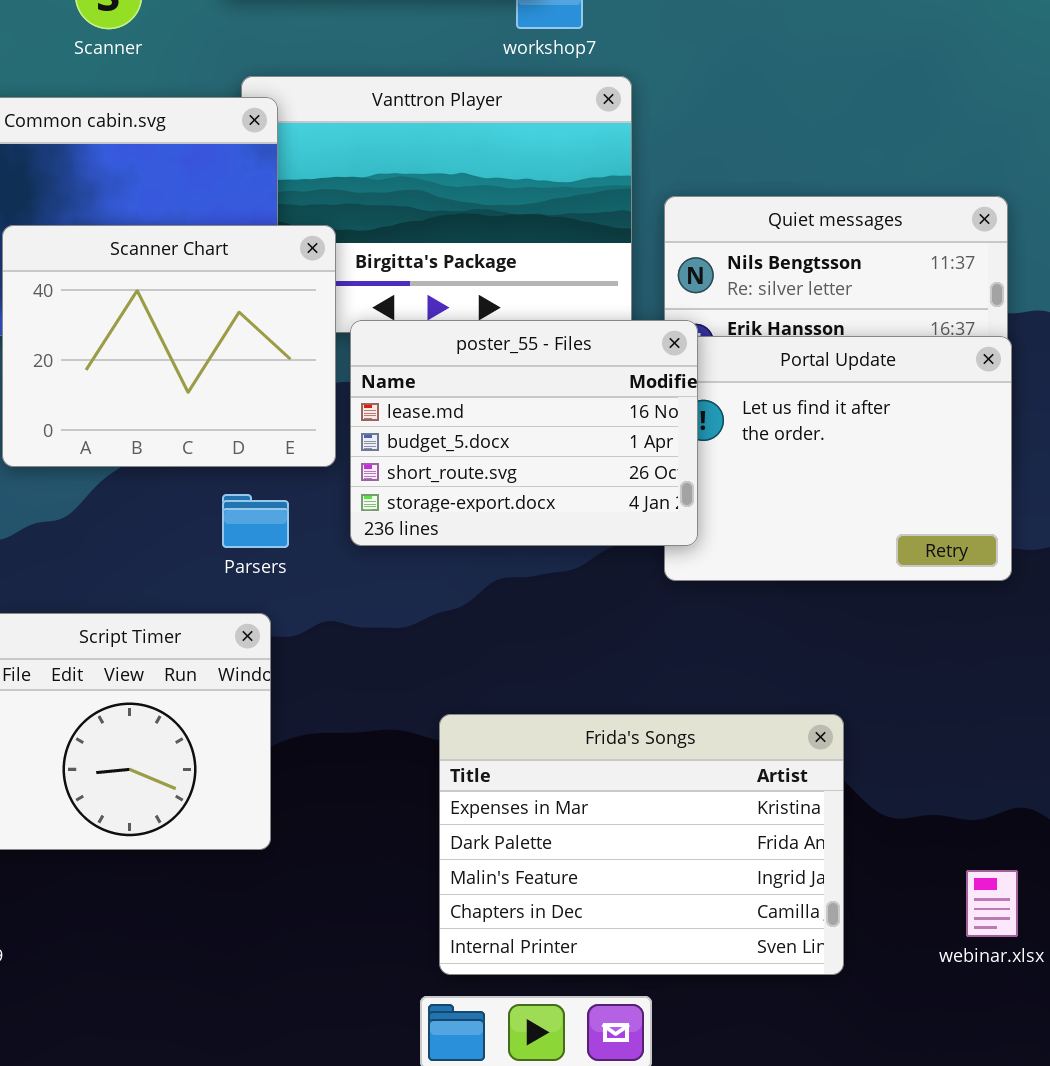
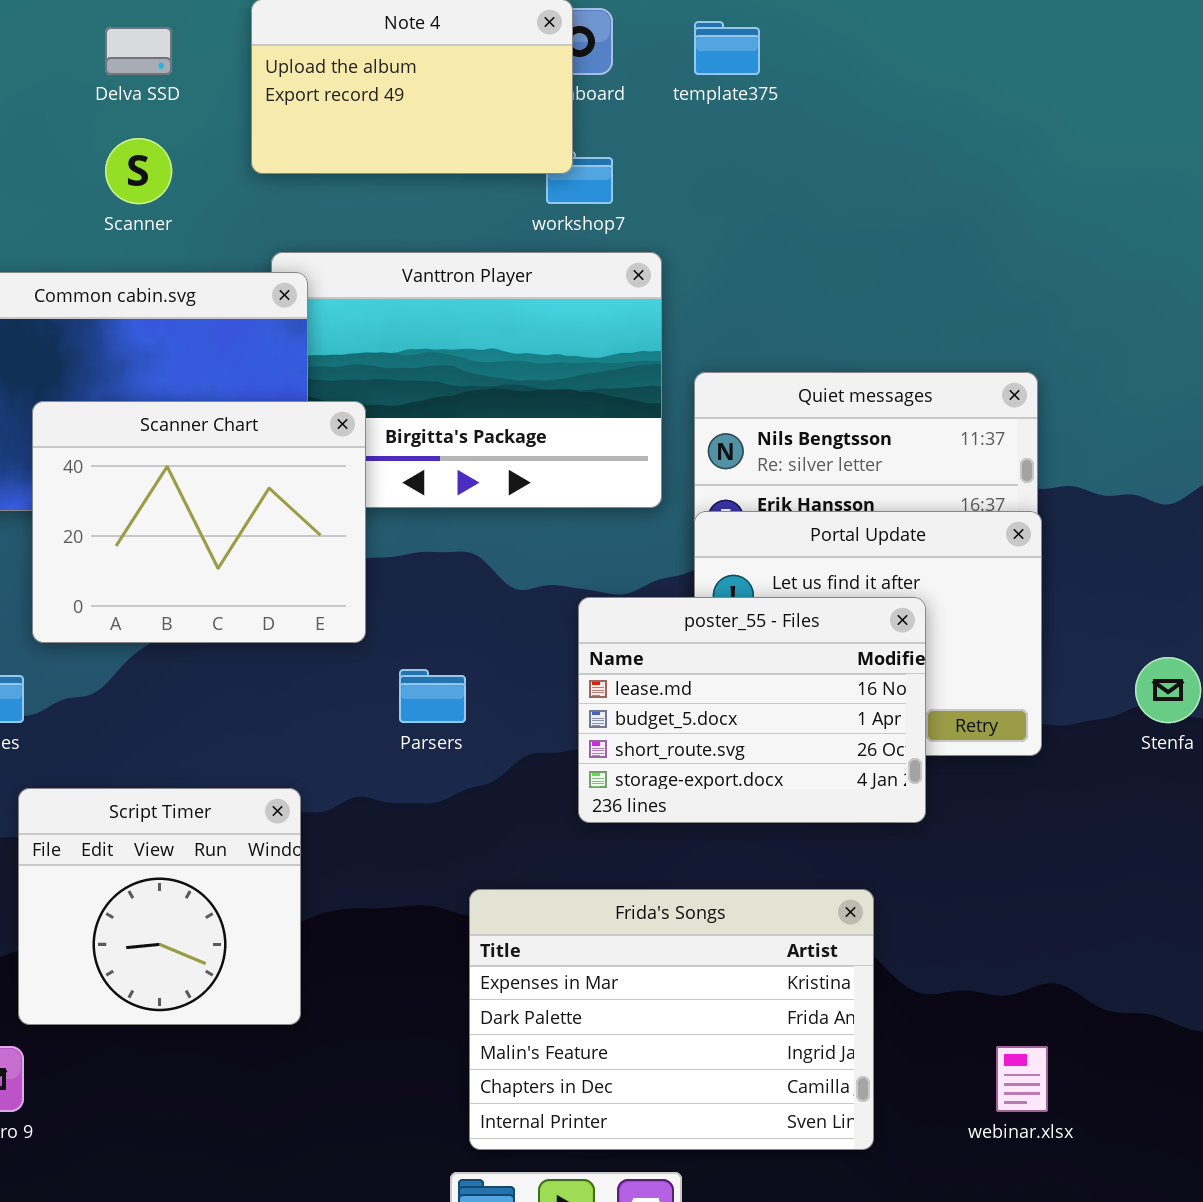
poster_55 - Files: [350,320,698,546] -> [578,597,926,823], moved
Parsers: [222,494,289,548] -> [399,669,466,723], moved

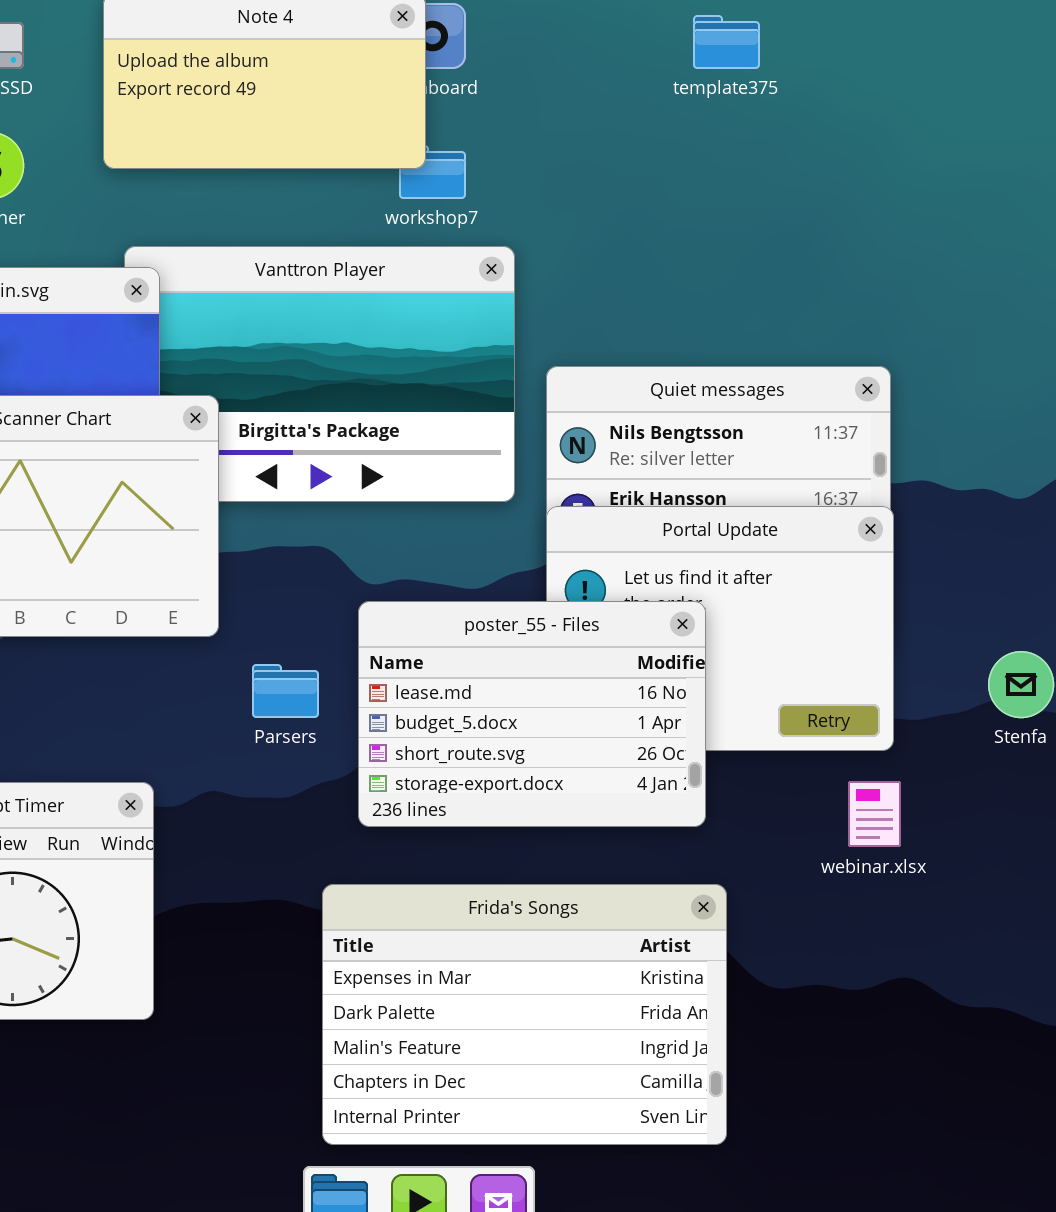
template375: [694,21,760,75] -> [693,15,760,69], moved
poster_55 - Files: [578,597,926,823] -> [358,601,706,827], moved
webinar.xlsx: [996,1046,1048,1112] -> [848,781,901,847], moved

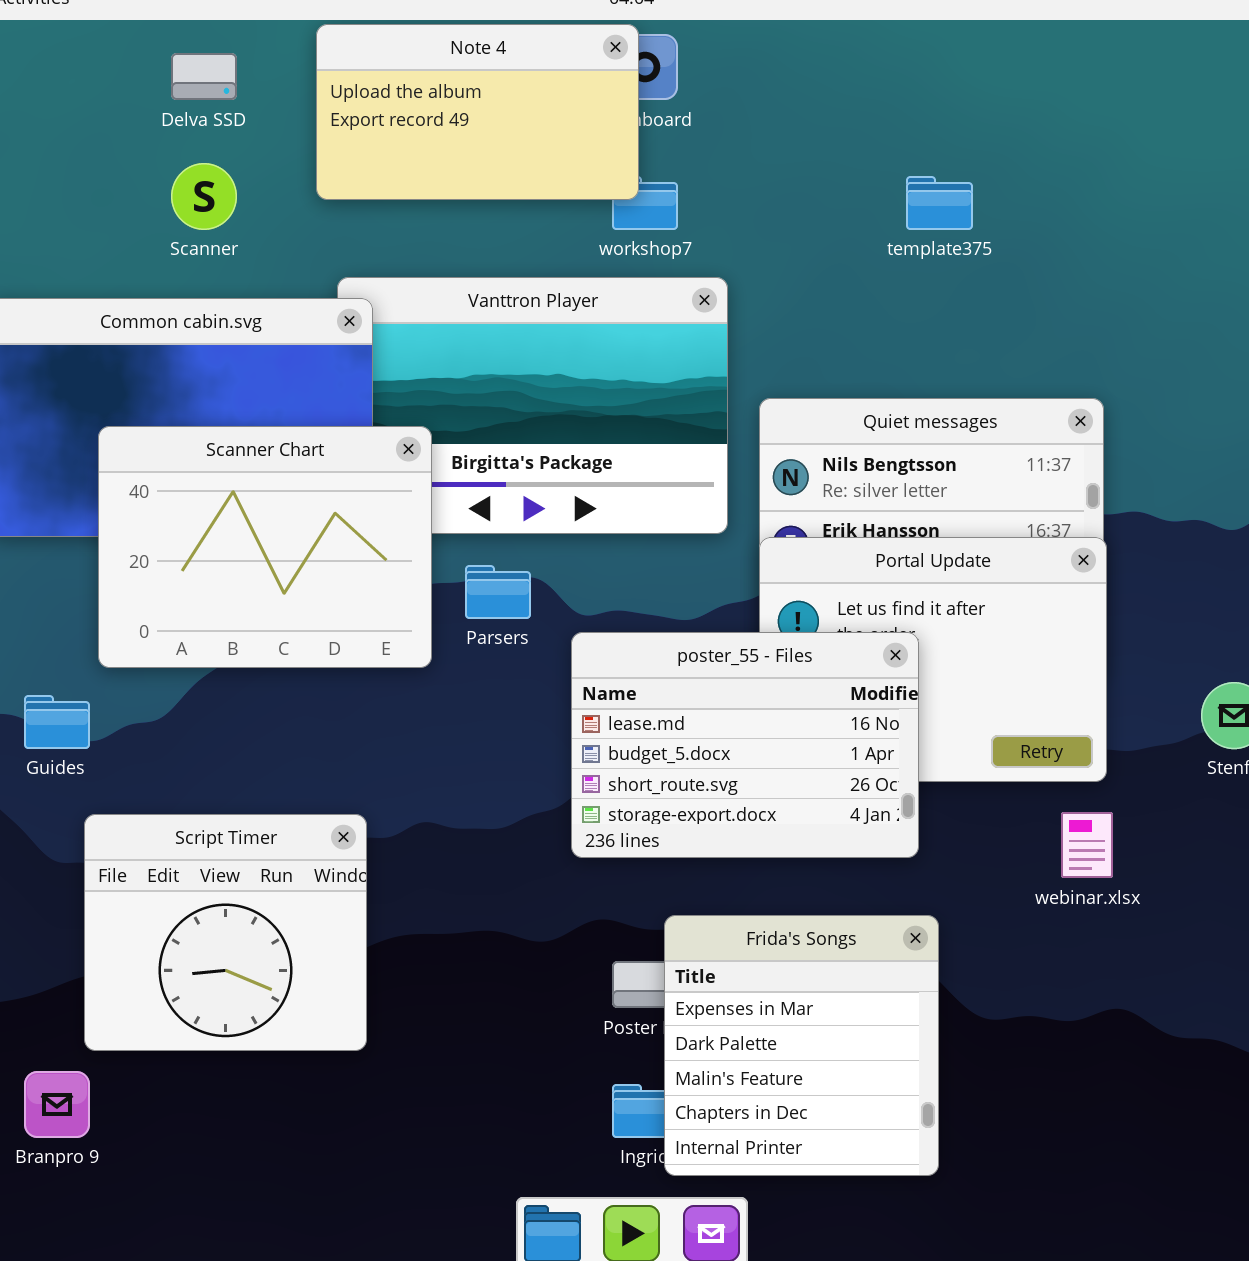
template375: [693,15,760,69] -> [906,176,973,230], moved
Parsers: [252,664,319,718] -> [465,565,531,619], moved
Frida's Songs: [322,884,727,1145] -> [664,915,939,1176], resized

